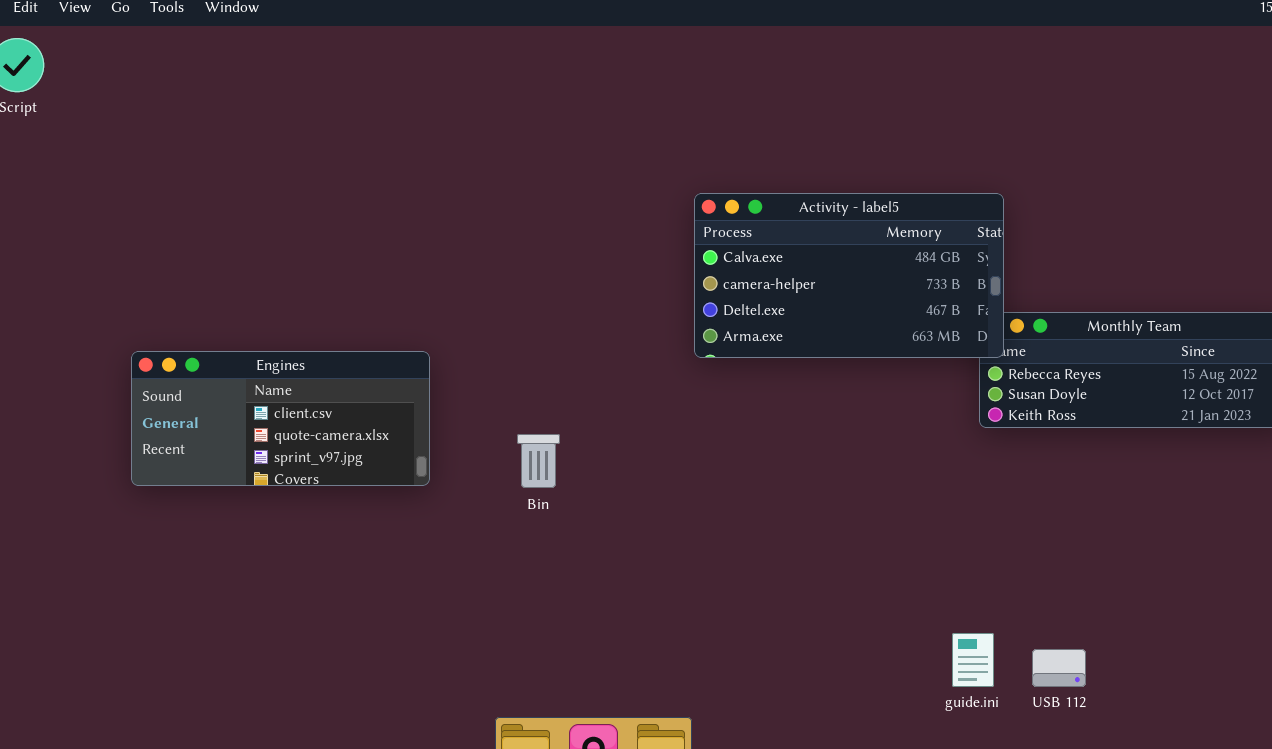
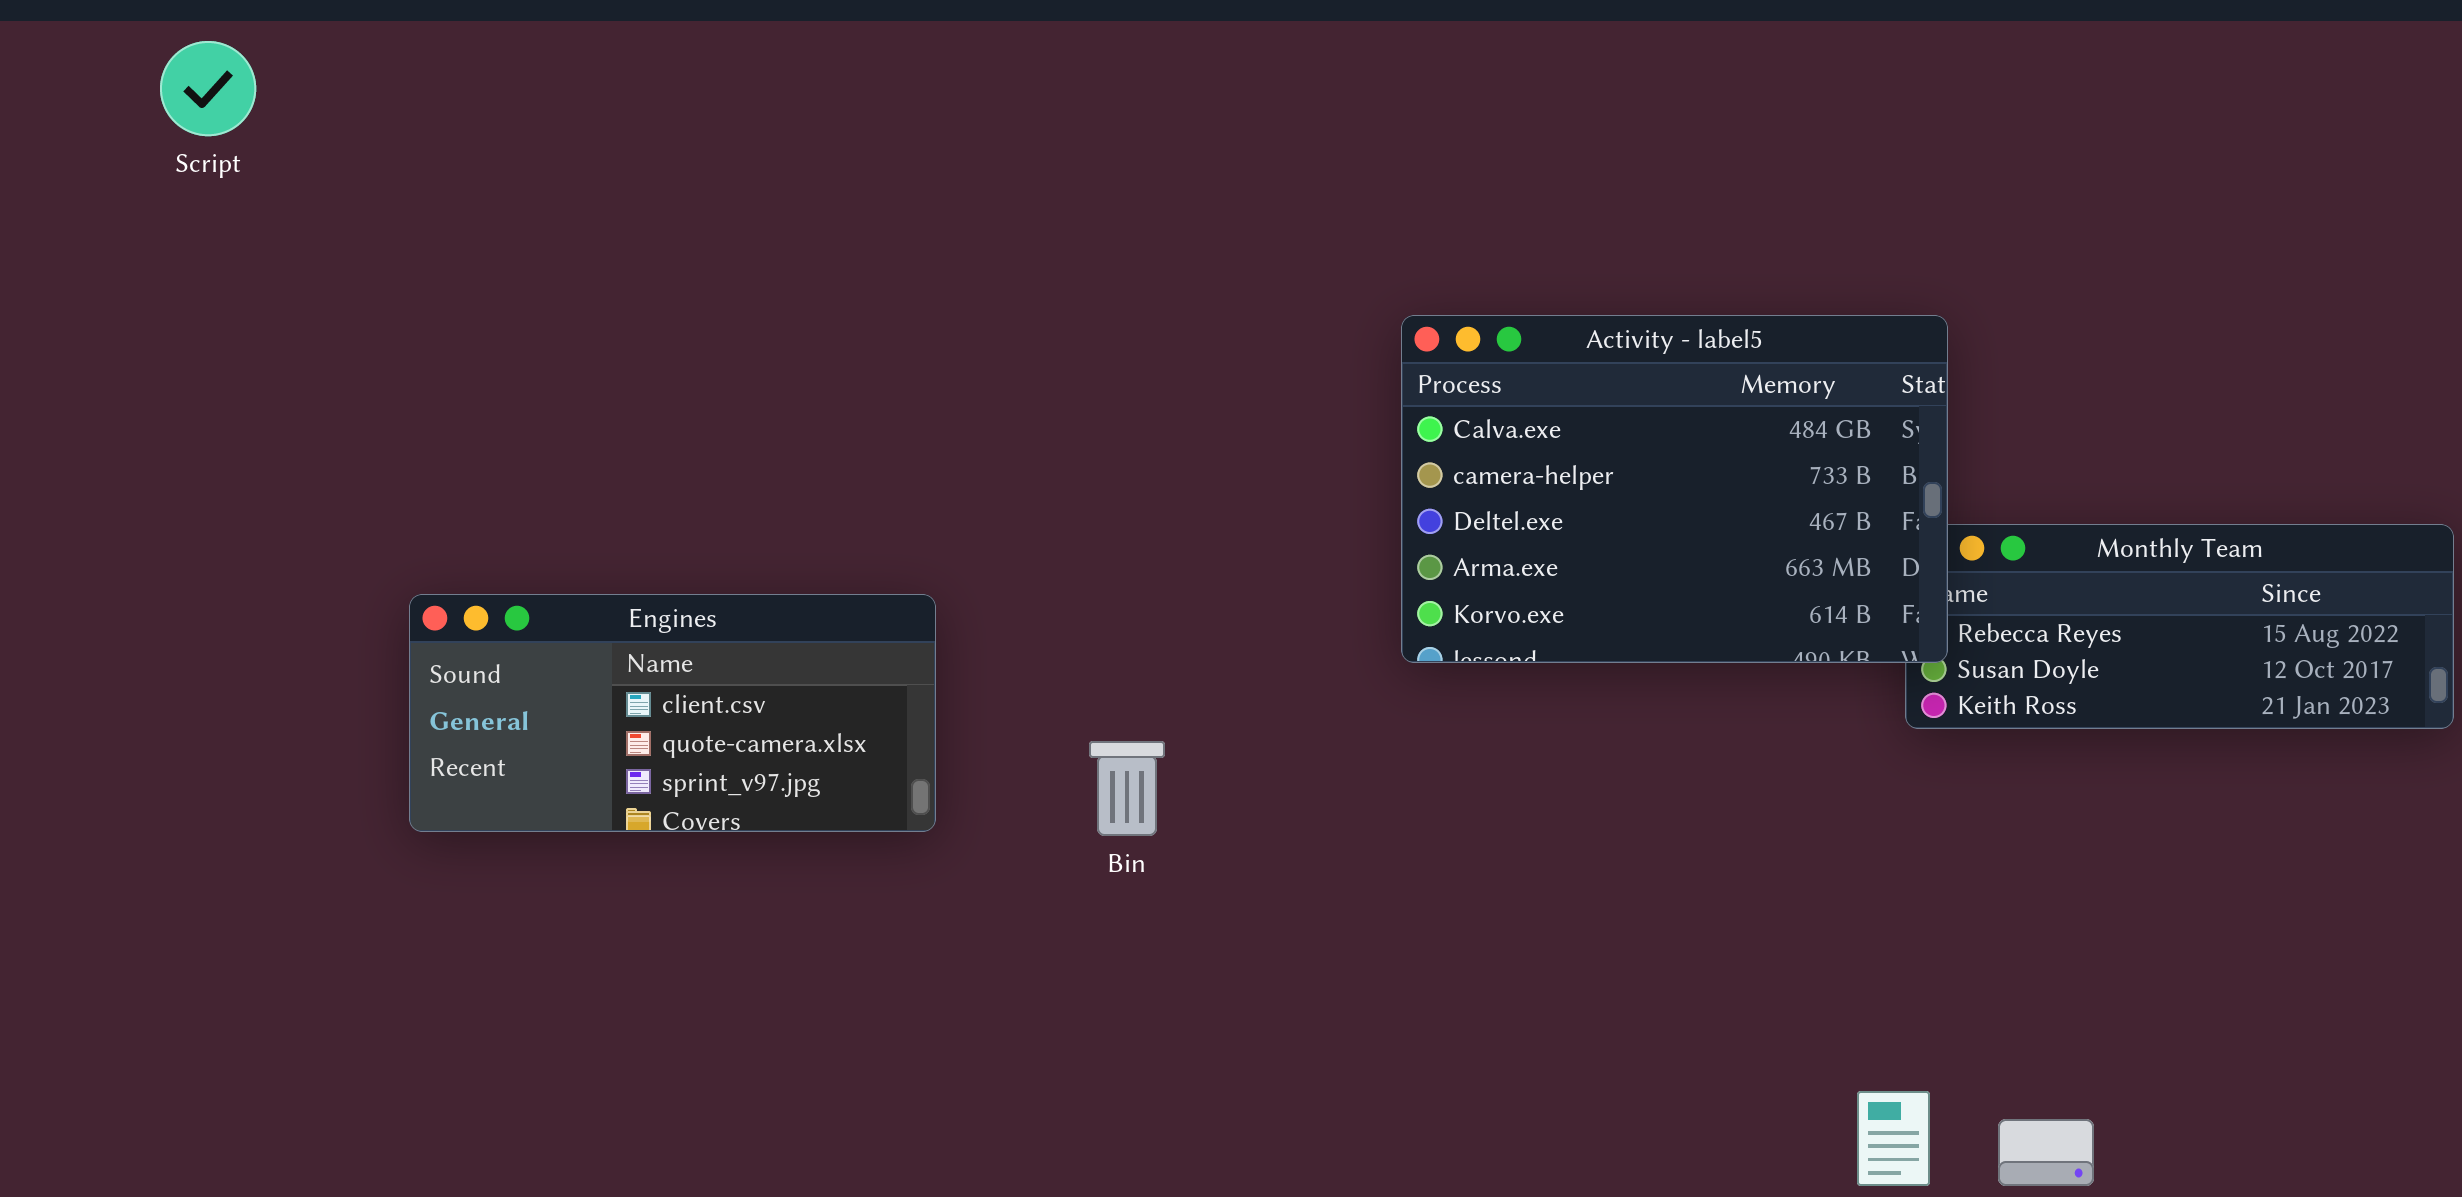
Activity - label5: [694,193,1004,358] -> [1401,315,1948,663], resized

